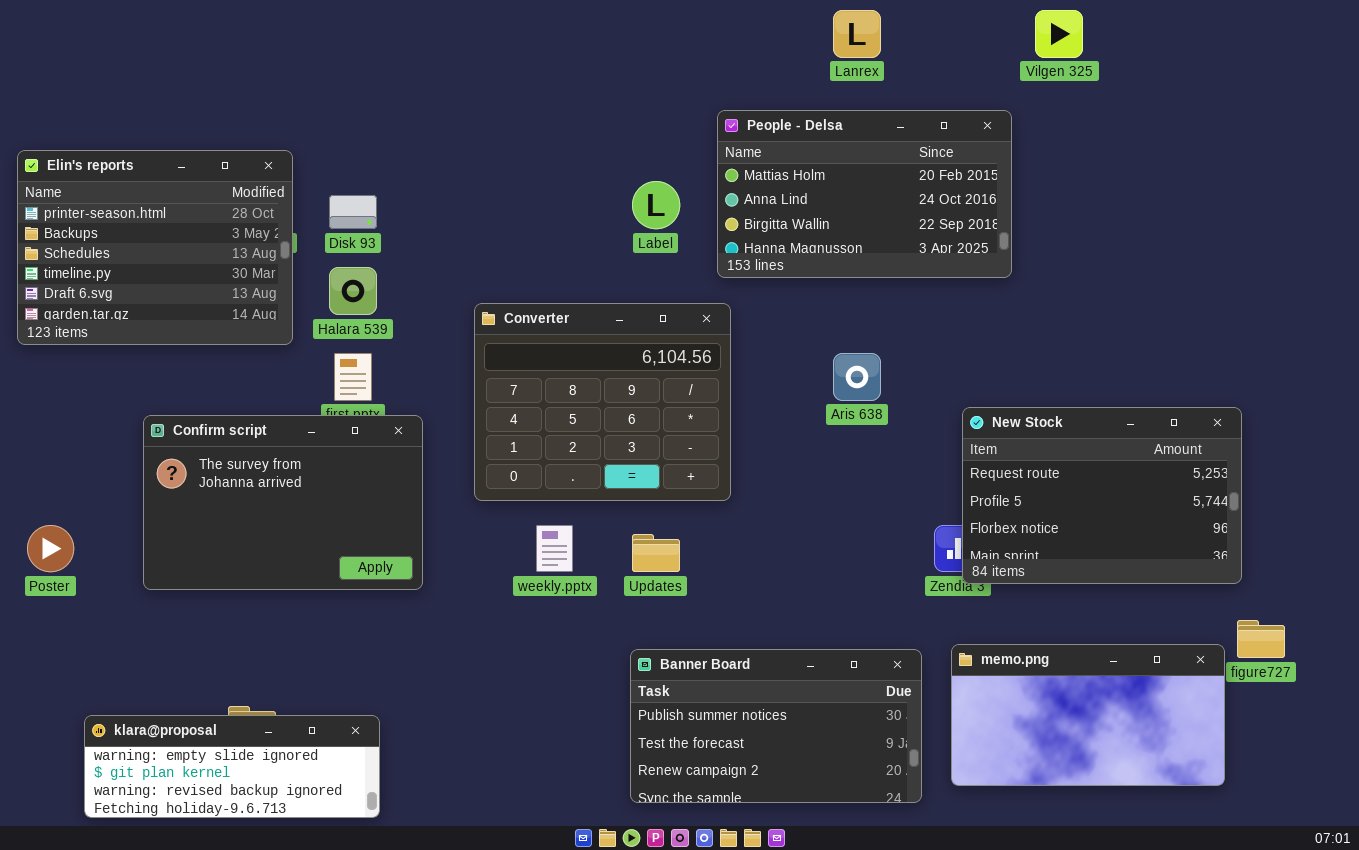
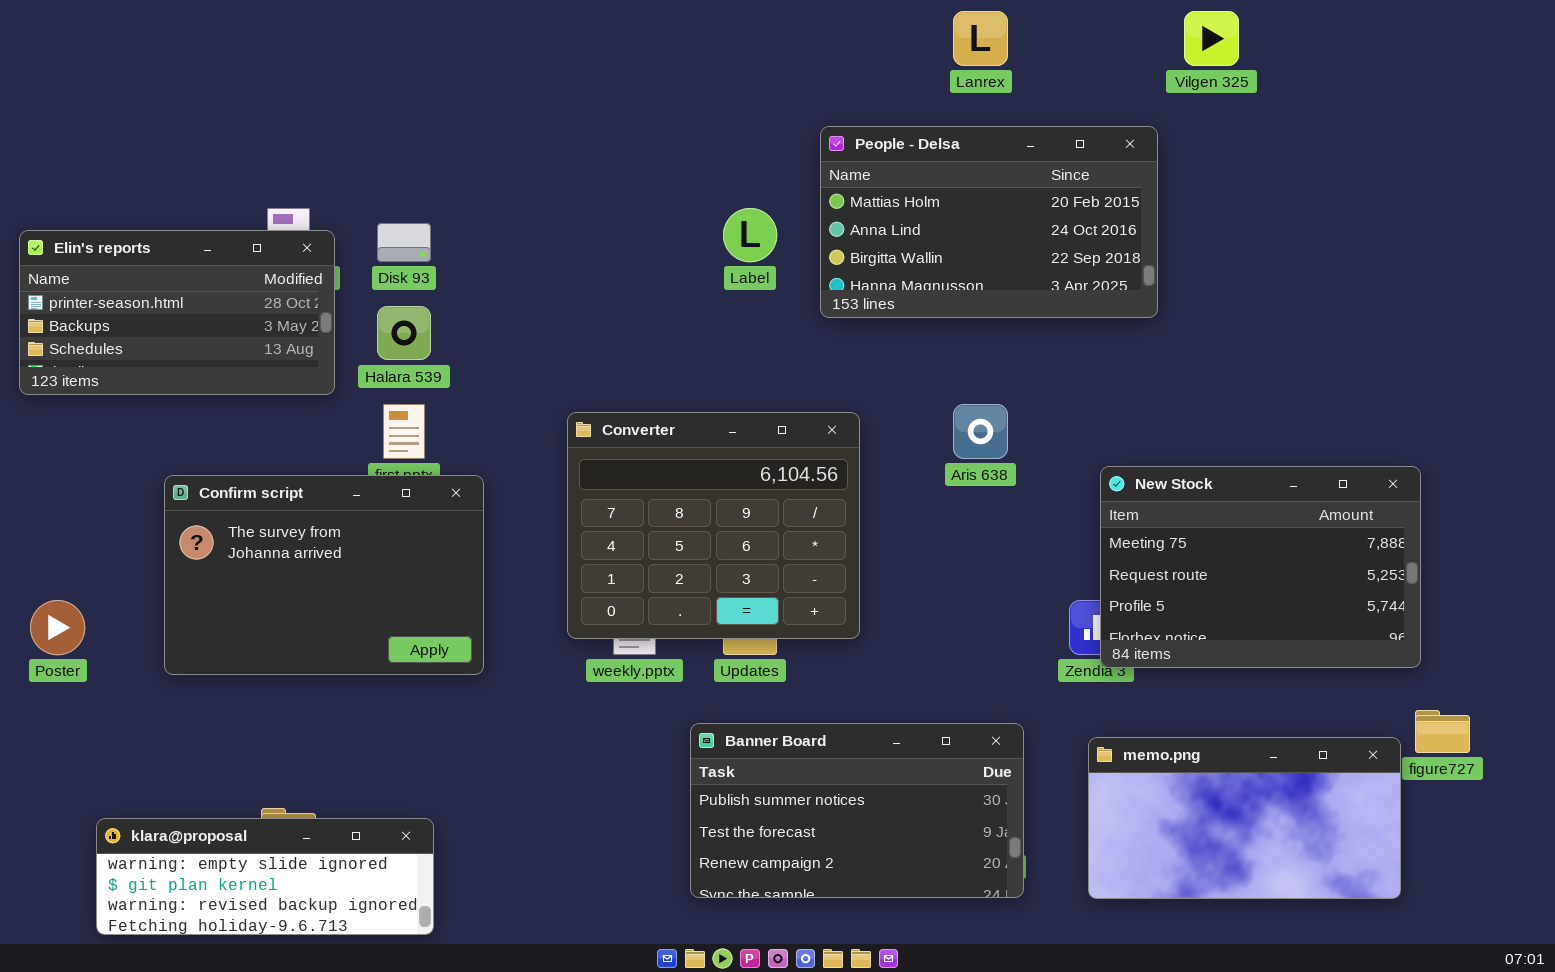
Elin's reports: [17,150,293,345] -> [19,230,335,395], resized
Converter: [474,303,731,501] -> [567,412,860,639], moved
New Stock: [962,407,1242,584] -> [1100,466,1421,668], scrolled up 1 row
Banner Board: [630,649,922,803] -> [690,723,1024,898], moved

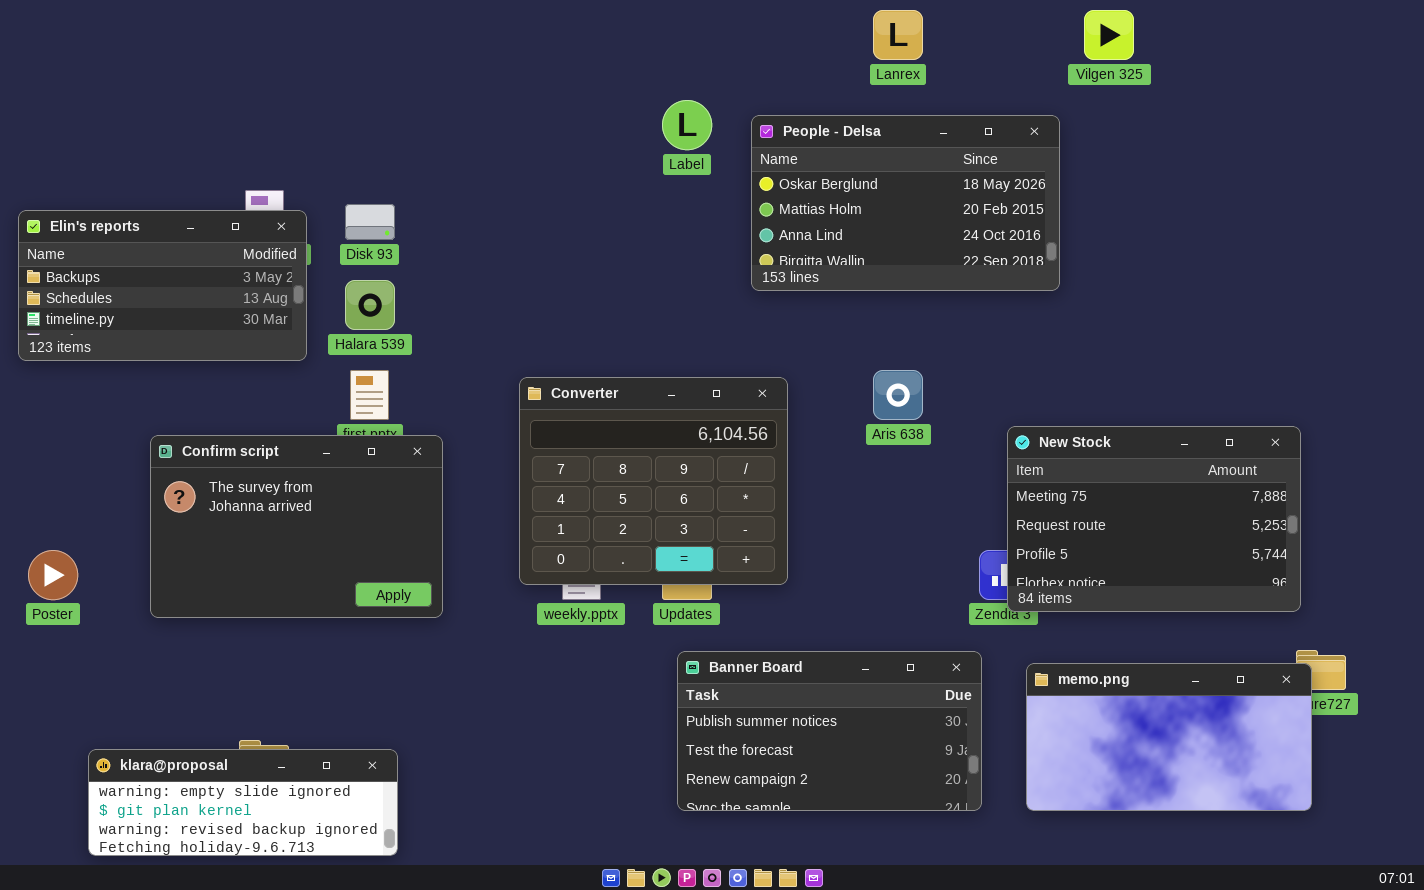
People - Delsa: [820,126,1158,318] -> [751,115,1060,291], scrolled up 1 row
Label: [723,208,777,262] -> [662,100,712,150], moved
Elin's reports: [19,230,335,395] -> [18,210,307,361], scrolled down 1 row
Banner Board: [690,723,1024,898] -> [677,651,982,811], moved
memo.png: [1088,737,1401,899] -> [1026,663,1312,811], moved

